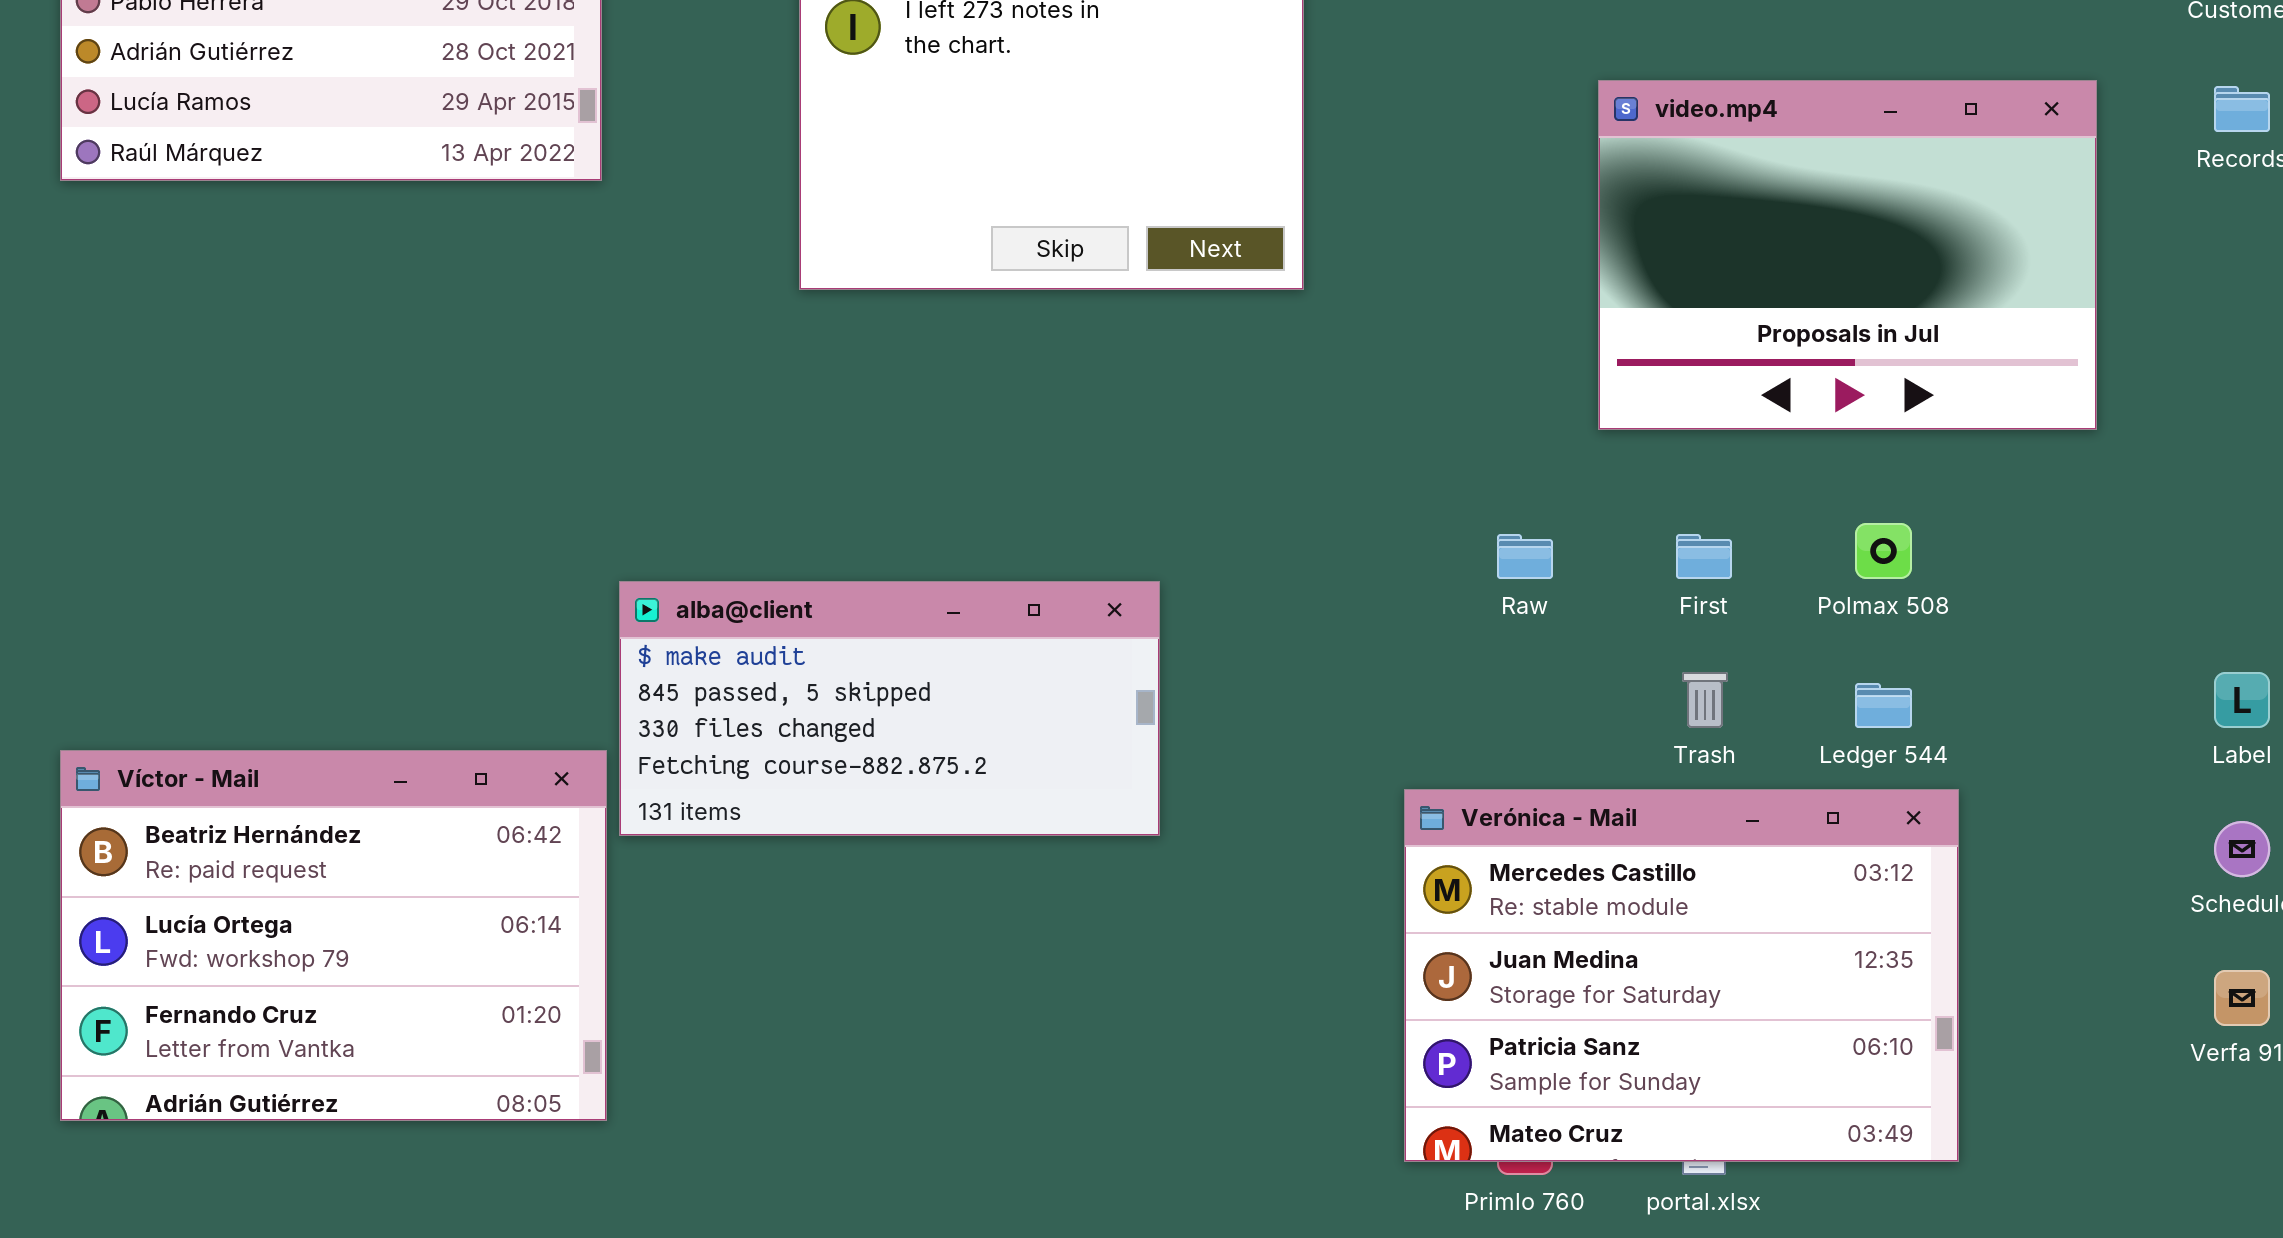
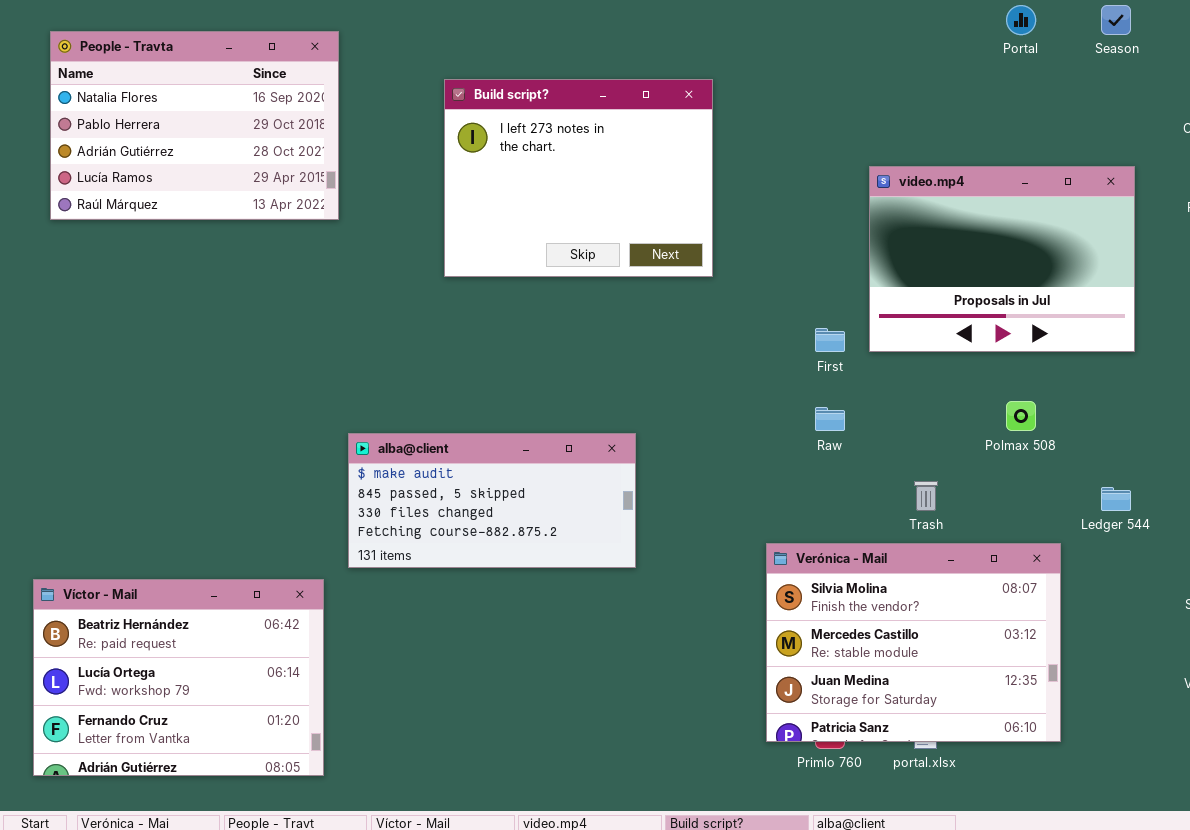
First: [1676,534,1732,579] -> [815,328,845,352], moved
Ledger 544: [1855,683,1912,728] -> [1101,487,1131,511], moved
Víctor - Mail: [60,750,607,1121] -> [33,579,324,776], moved
Verónica - Mail: [1404,789,1959,1162] -> [766,543,1061,742], scrolled up 1 row

